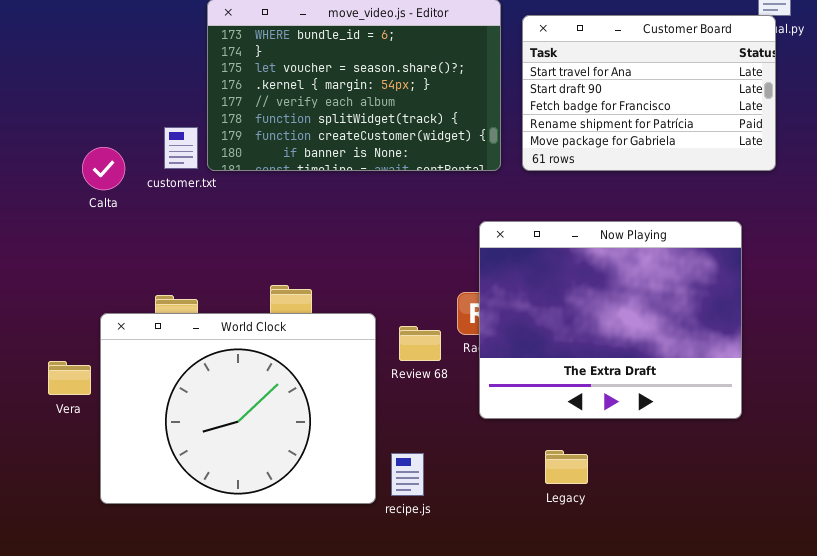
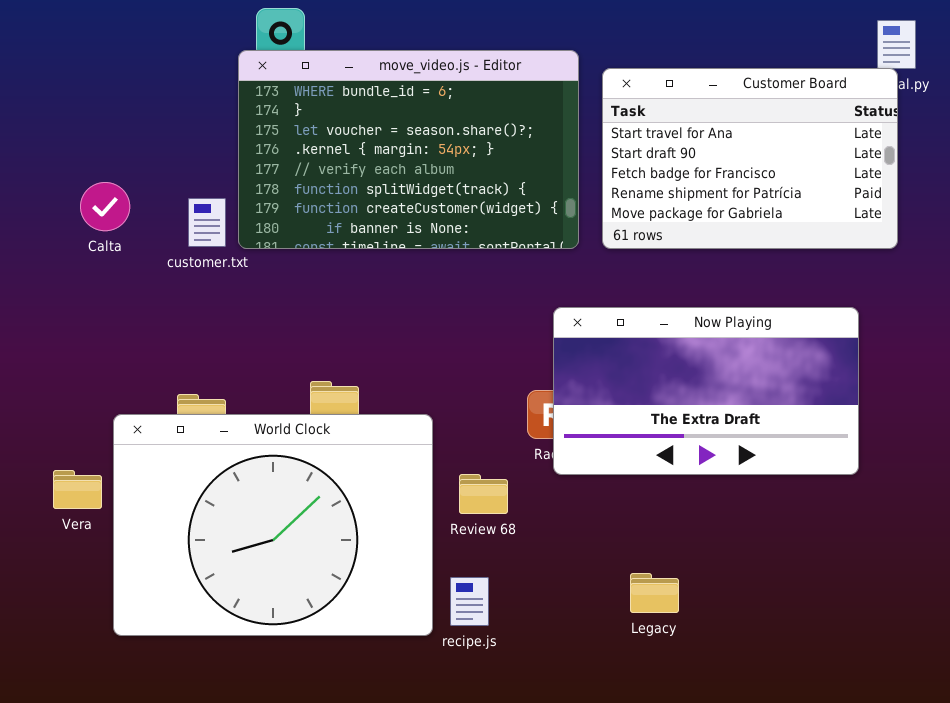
Calta: [82,147,125,190] -> [80,182,130,231], moved
Now Playing: [479,221,742,419] -> [553,307,859,475], resized
Review 68: [399,326,441,361] -> [459,474,508,514], moved

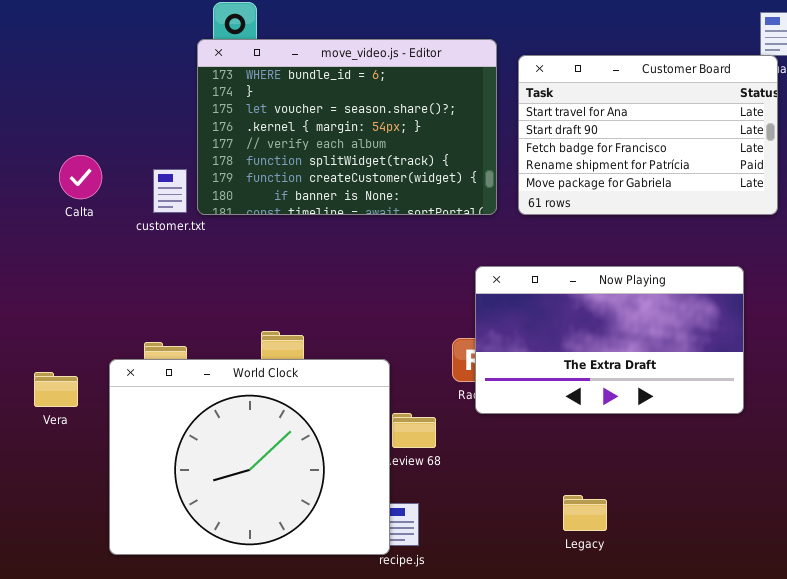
World Clock: [113,414,433,636] -> [109,359,390,555], moved
Vera: [53,470,102,509] -> [34,372,78,407], moved
Legacy: [630,573,679,613] -> [563,495,607,531], moved

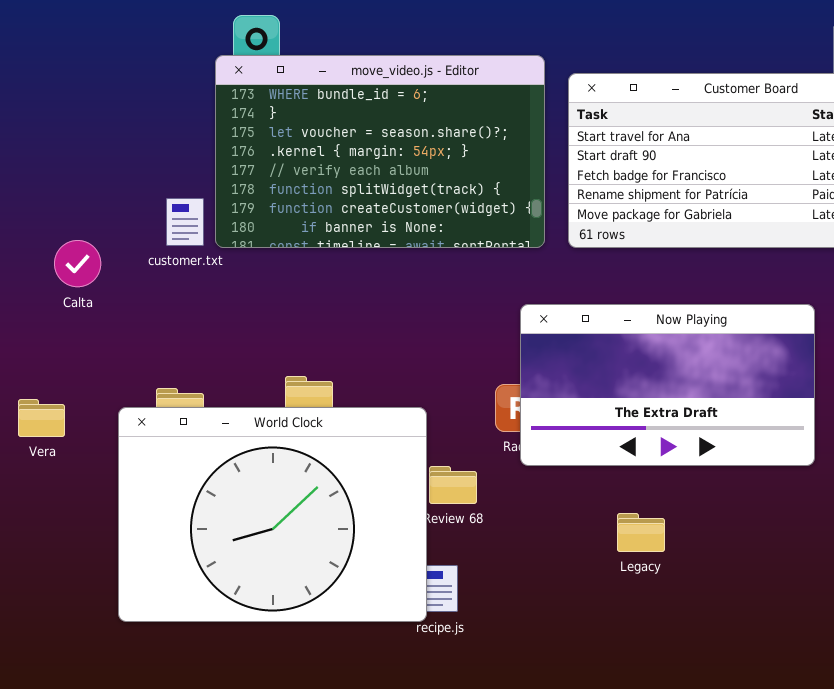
Calta: [59,155,102,199] -> [54,240,101,287], moved
Vera: [34,372,78,407] -> [18,399,65,437], moved
Legacy: [563,495,607,531] -> [617,513,665,552], moved

